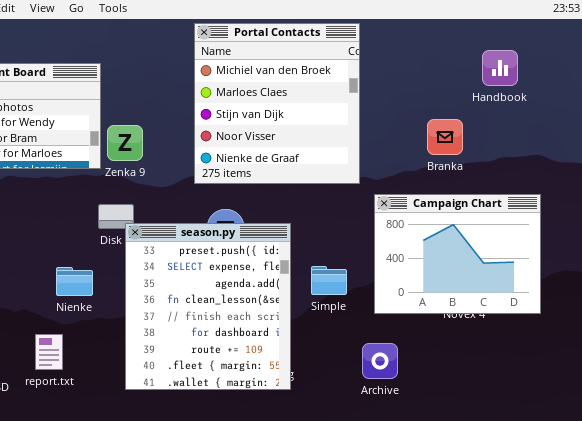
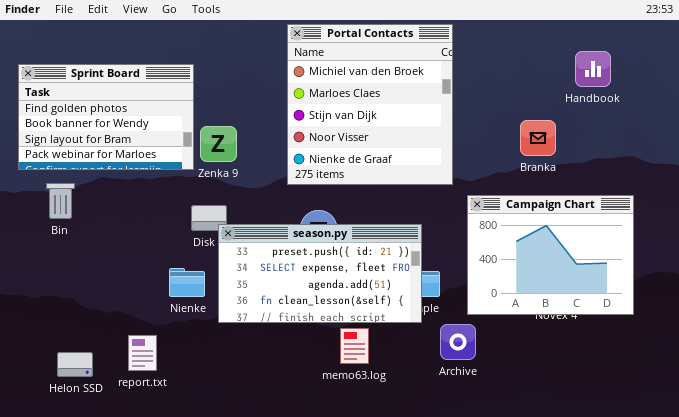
season.py: [125,223,291,390] -> [218,224,422,323], resized
Nienke: [56,267,93,296] -> [169,268,205,297], moved
Archive: [362,343,398,379] -> [440,324,476,360], moved

